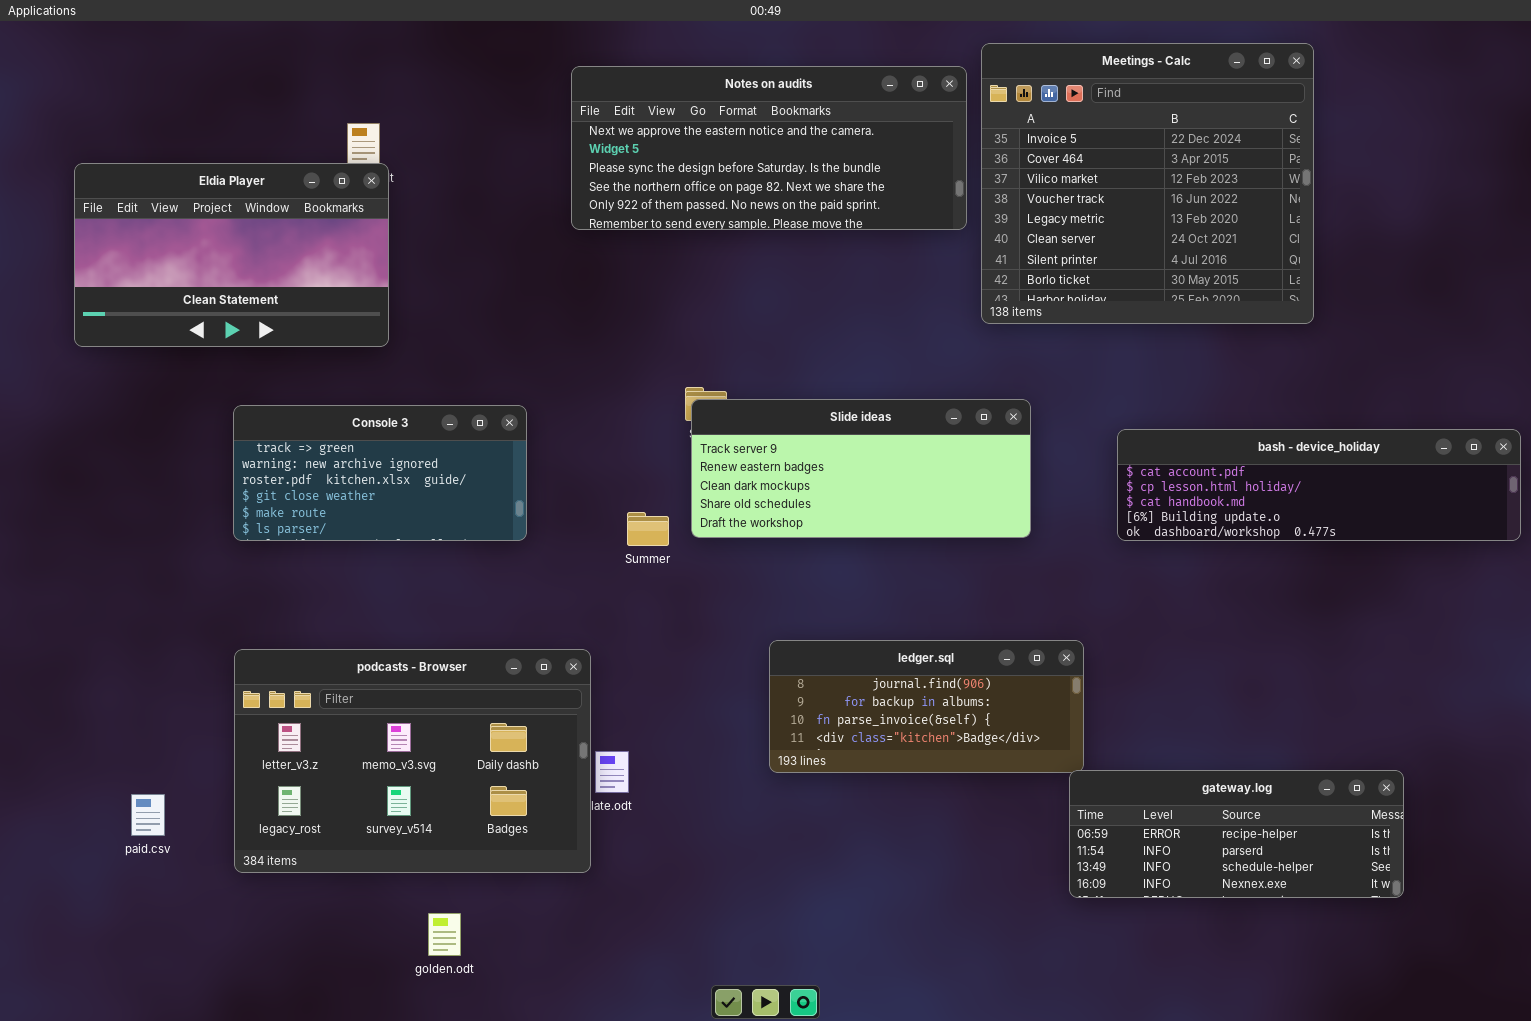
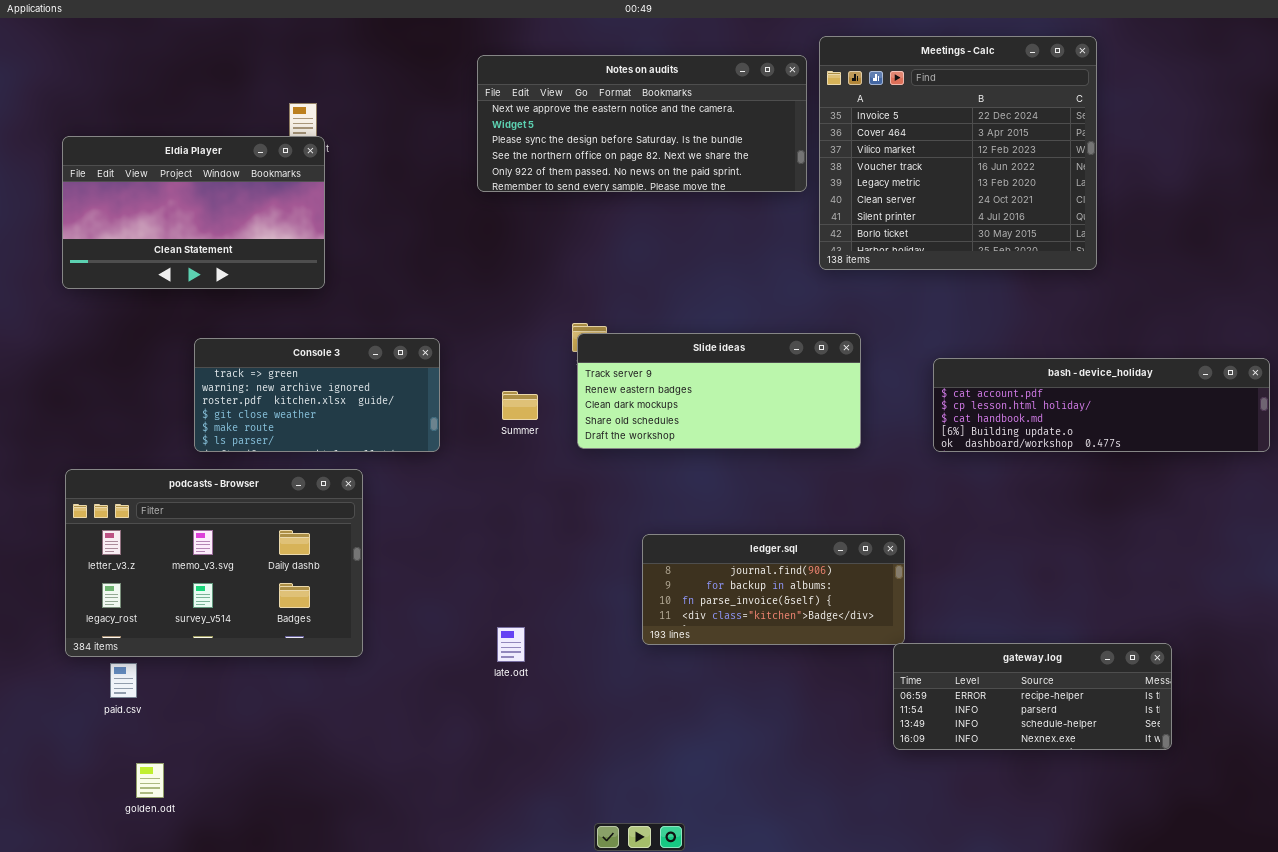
Summer: [627,512,669,546] -> [502,391,538,420], moved
podcasts - Browser: [234,649,591,873] -> [65,469,363,657], moved
golden.odt: [428,913,461,956] -> [136,763,164,798], moved

